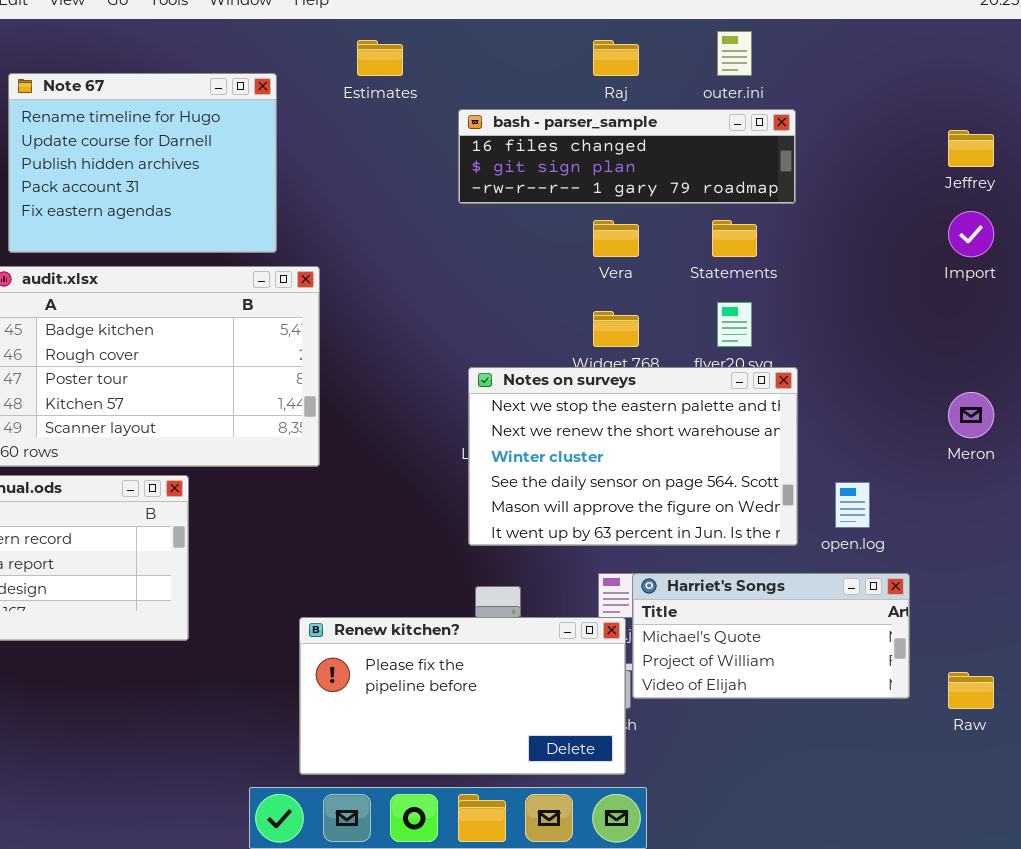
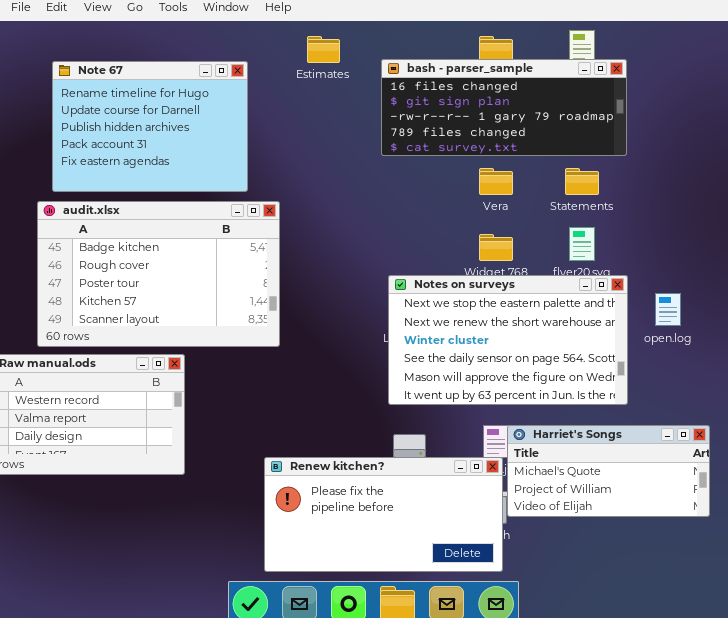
bash - parser_sample: [458,109,796,204] -> [381,59,627,156], resized
open.log: [835,482,870,528] -> [655,293,681,326], moved

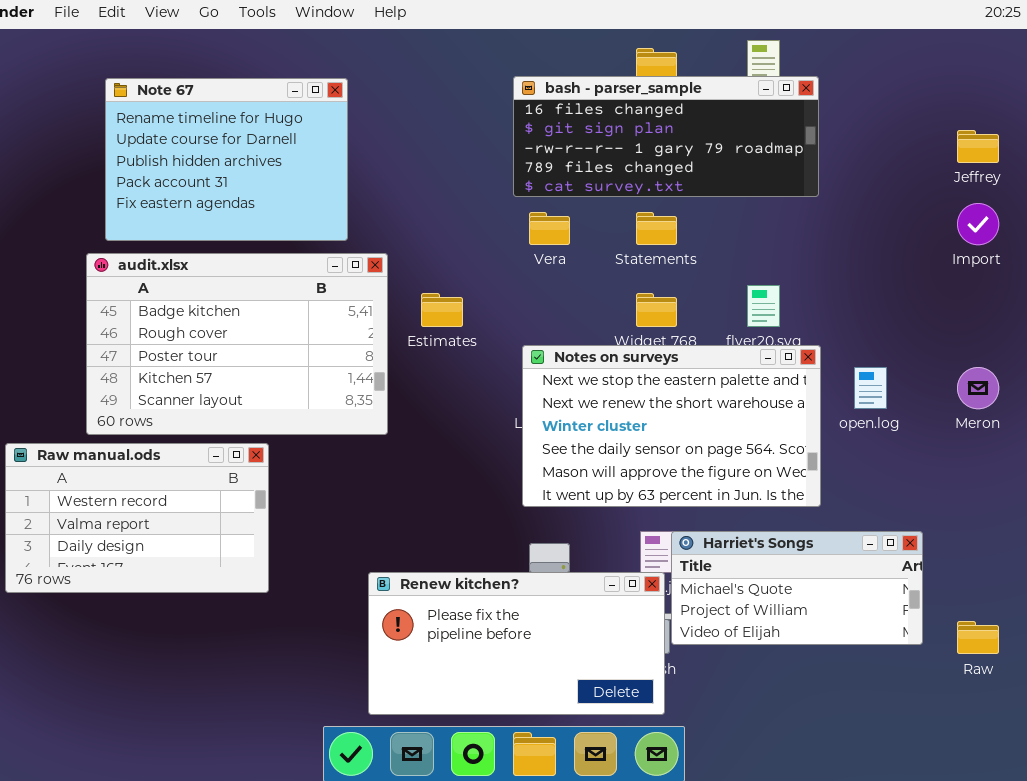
Estimates: [307,36,340,63] -> [421,293,463,327], moved
Vera: [479,168,513,195] -> [529,212,570,245], moved
Statements: [565,168,599,195] -> [636,212,677,245], moved

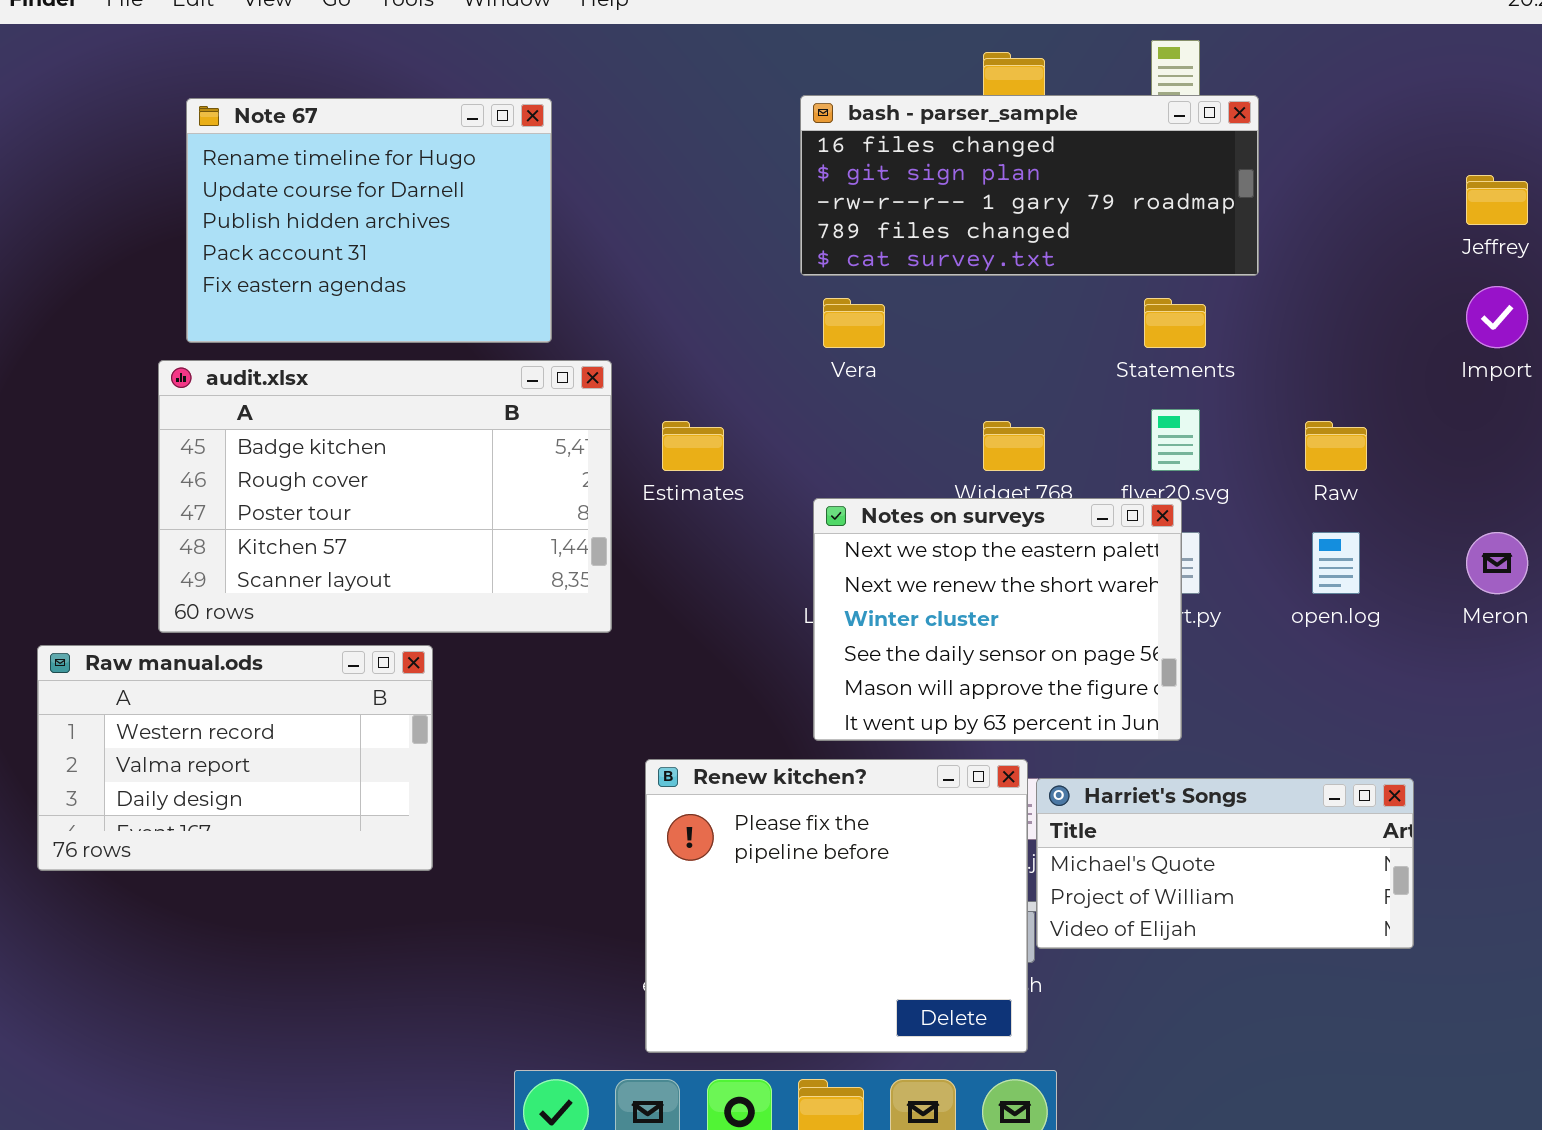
Statements: [636,212,677,245] -> [1144,298,1206,348], moved
Notes on surveys: [522,345,821,507] -> [813,498,1182,741], resized
Renew kitchen?: [368,572,665,715] -> [645,759,1028,1053], resized
Raw: [957,621,999,654] -> [1305,421,1367,471], moved

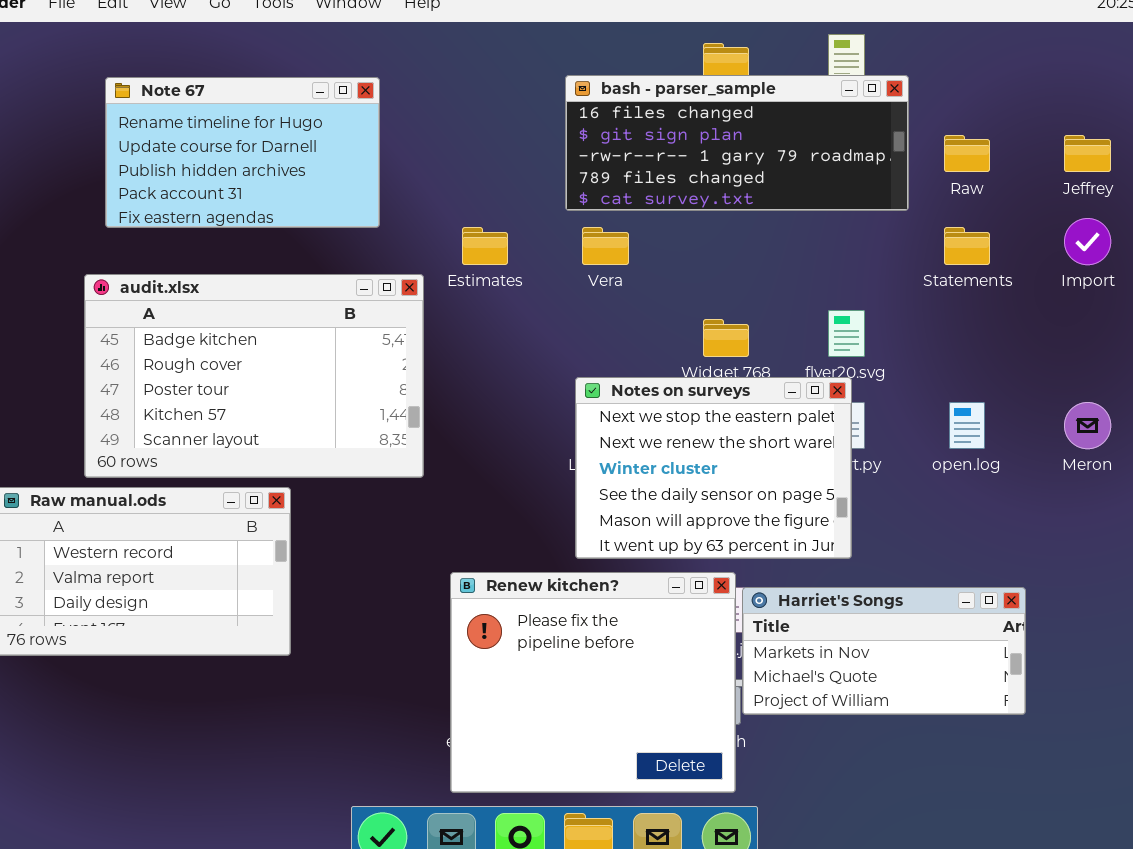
Note 67: [186,98,552,343] -> [105,77,380,228], resized
Statements: [1144,298,1206,348] -> [944,227,990,265], moved
Estimates: [662,421,724,471] -> [462,227,508,265], moved
Raw: [1305,421,1367,471] -> [944,135,990,172], moved
Harriet's Songs: [1036,778,1414,949] -> [742,587,1026,715], scrolled up 1 row

